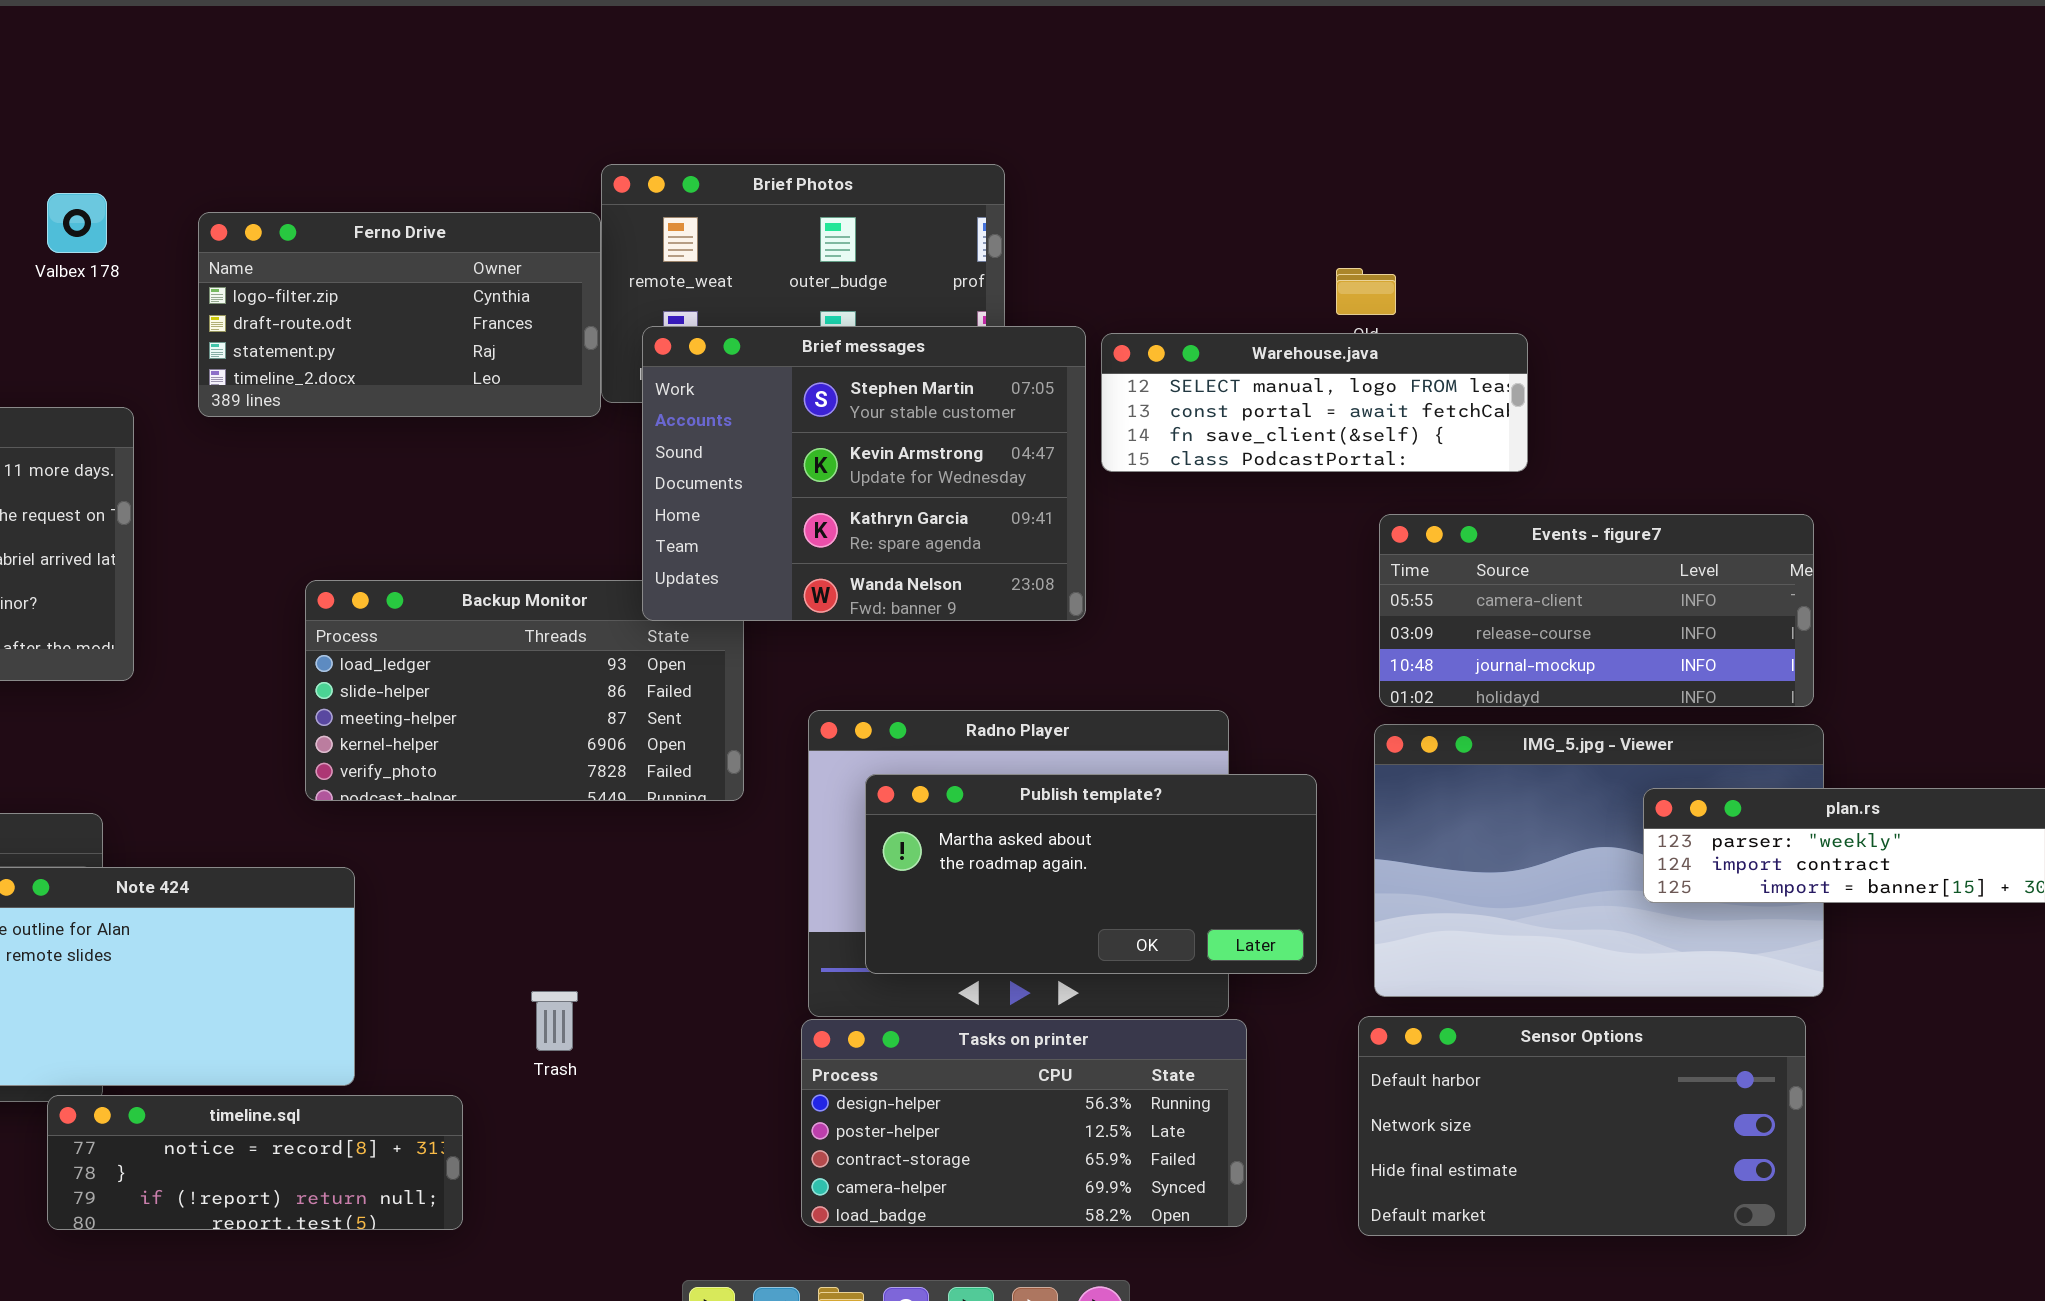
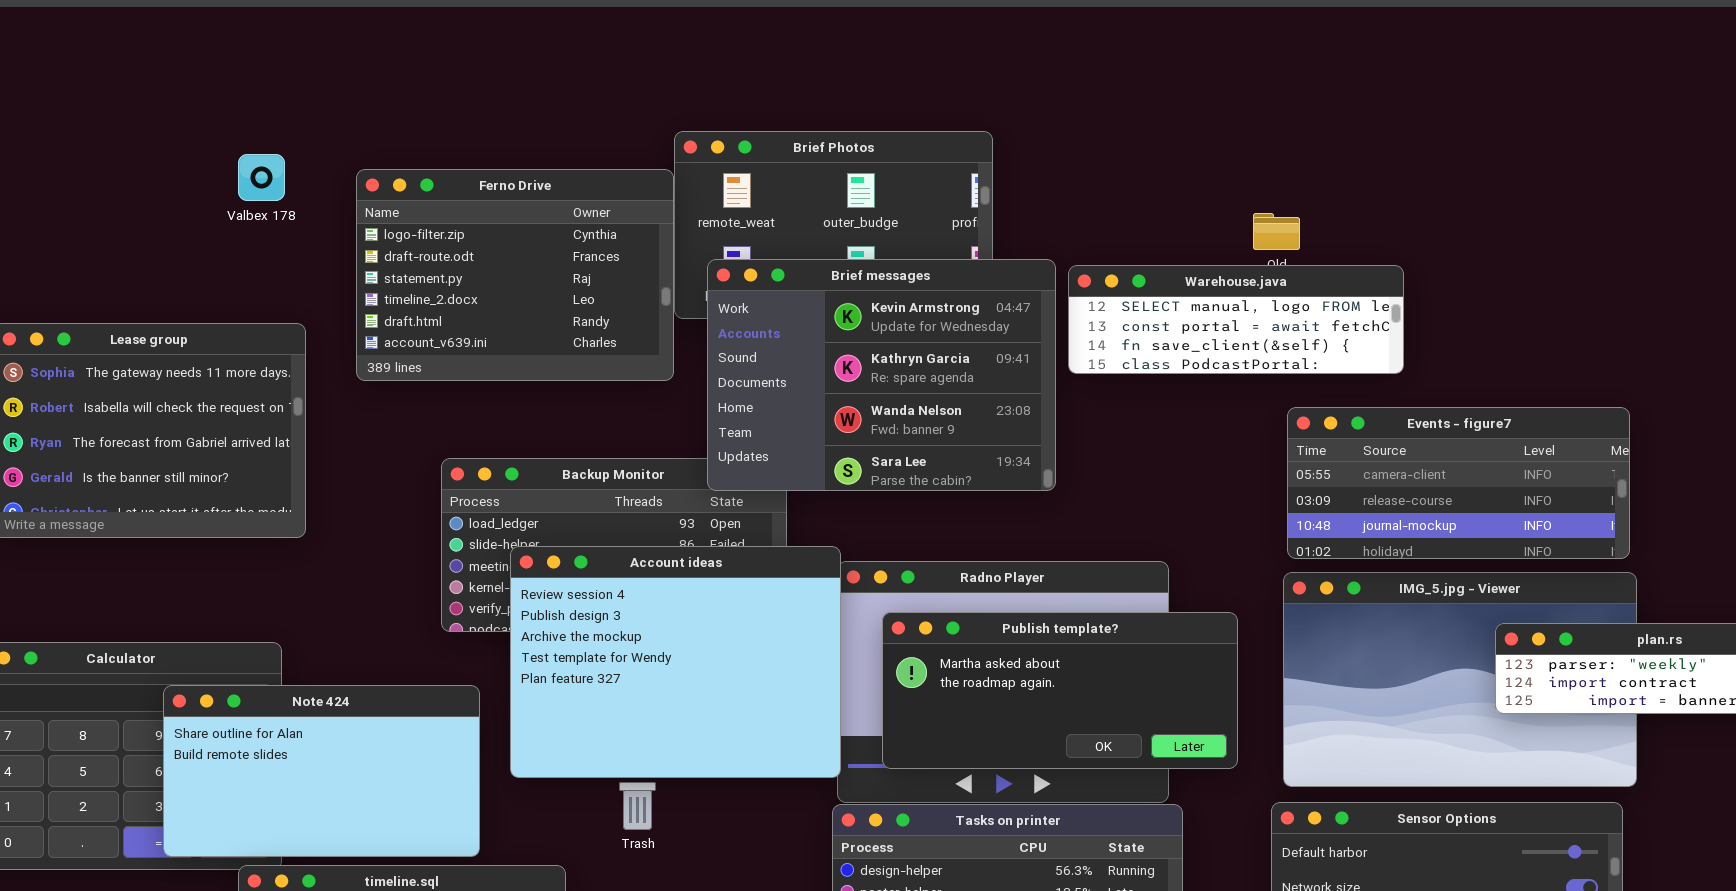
Ferno Drive: [198,212,601,417] -> [356,169,674,381], resized
Brief messages: [642,326,1086,621] -> [707,259,1056,491], scrolled down 1 row
Account ideas: none -> [510,546,841,778], opened

